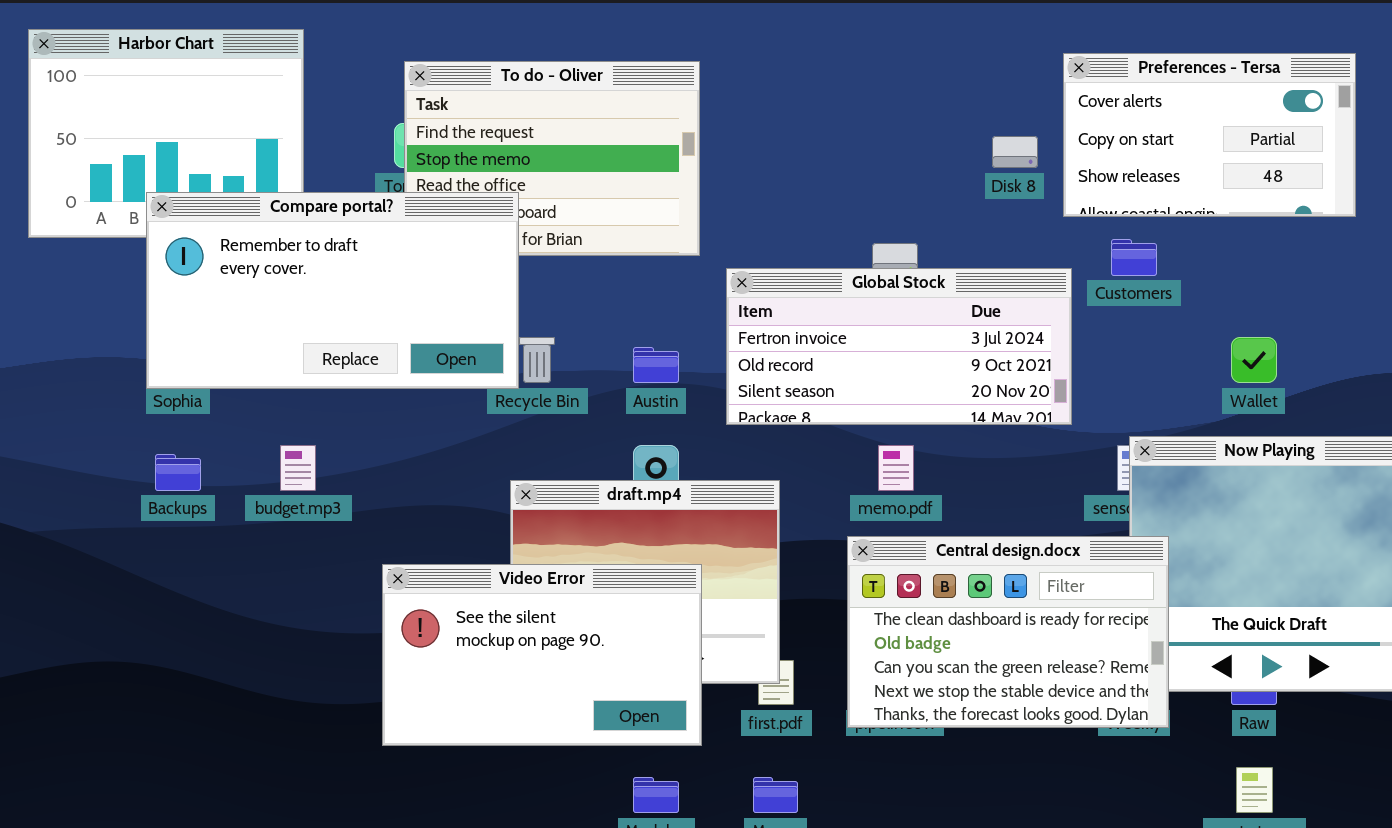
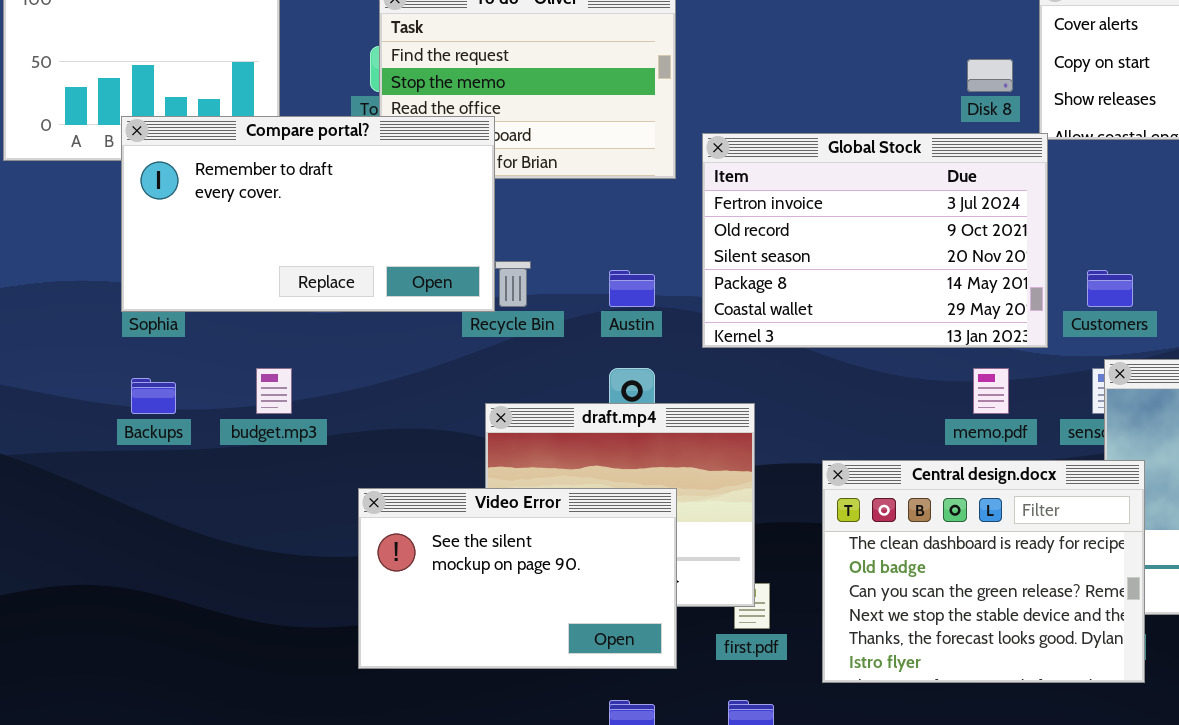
Customers: [1111,239,1157,276] -> [1087,270,1133,307], moved
Global Stock: [726,268,1072,425] -> [702,133,1048,348], resized
memo.pdf: [878,445,914,491] -> [973,368,1009,414], moved
Central design.docx: [847,536,1169,728] -> [822,460,1145,683], resized

